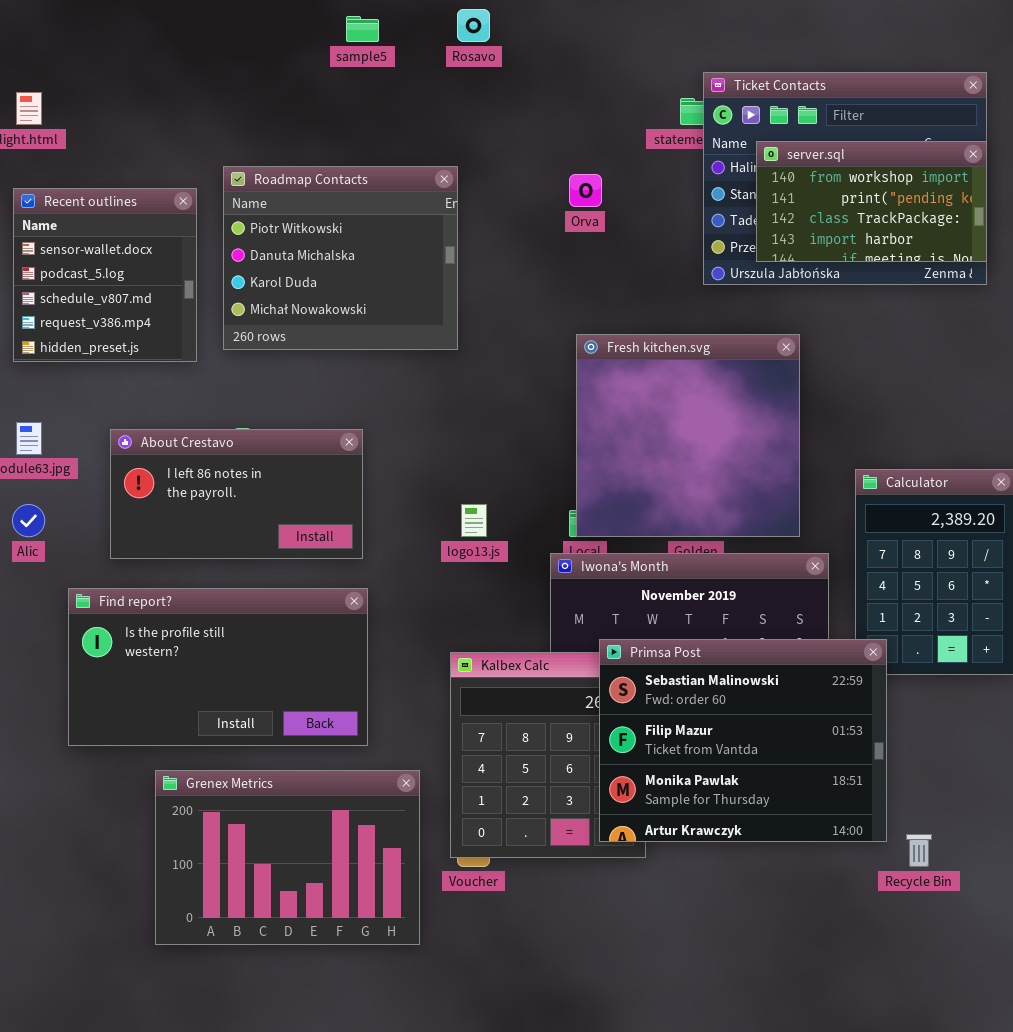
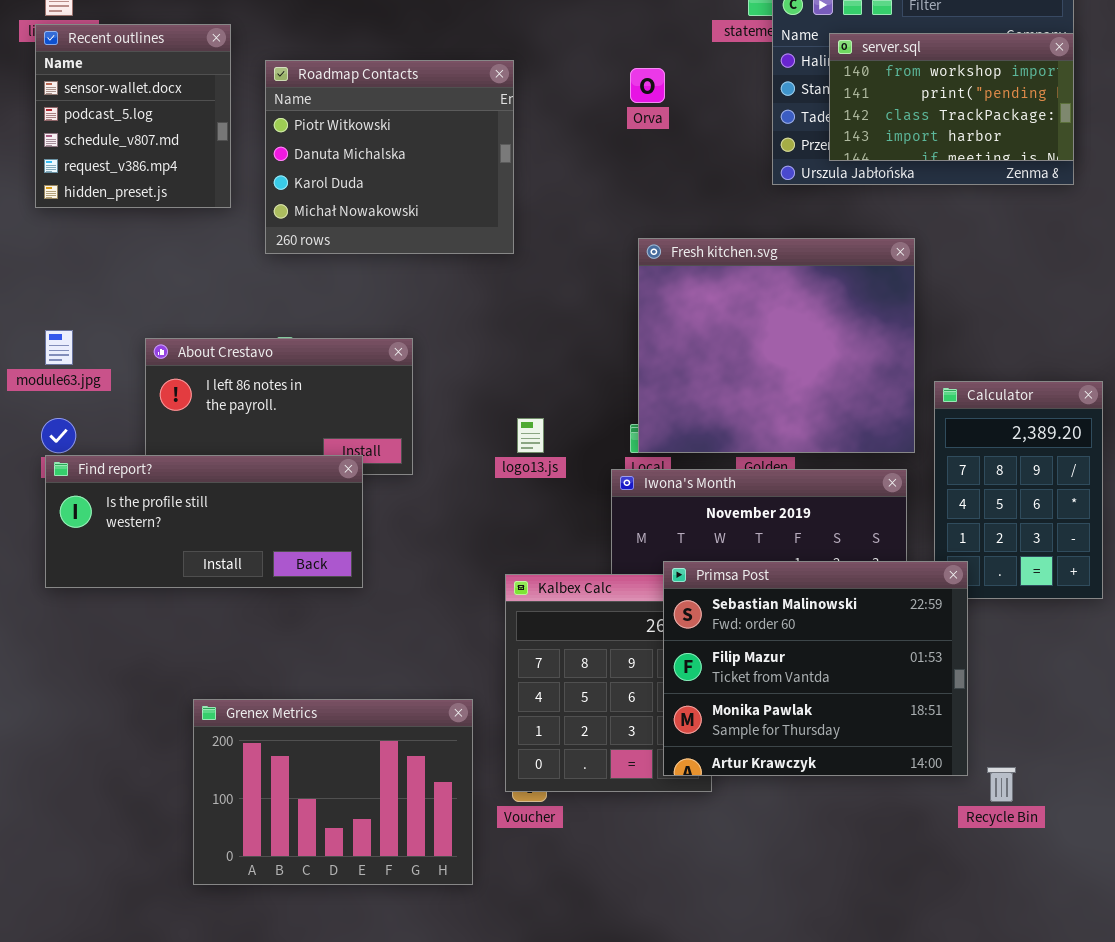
Recent outlines: [13,188,197,362] -> [35,24,231,208], moved
Fresh kitchen.svg: [576,334,800,537] -> [638,238,915,453], resized
Find report?: [68,588,368,746] -> [45,455,363,588], moved, resized

